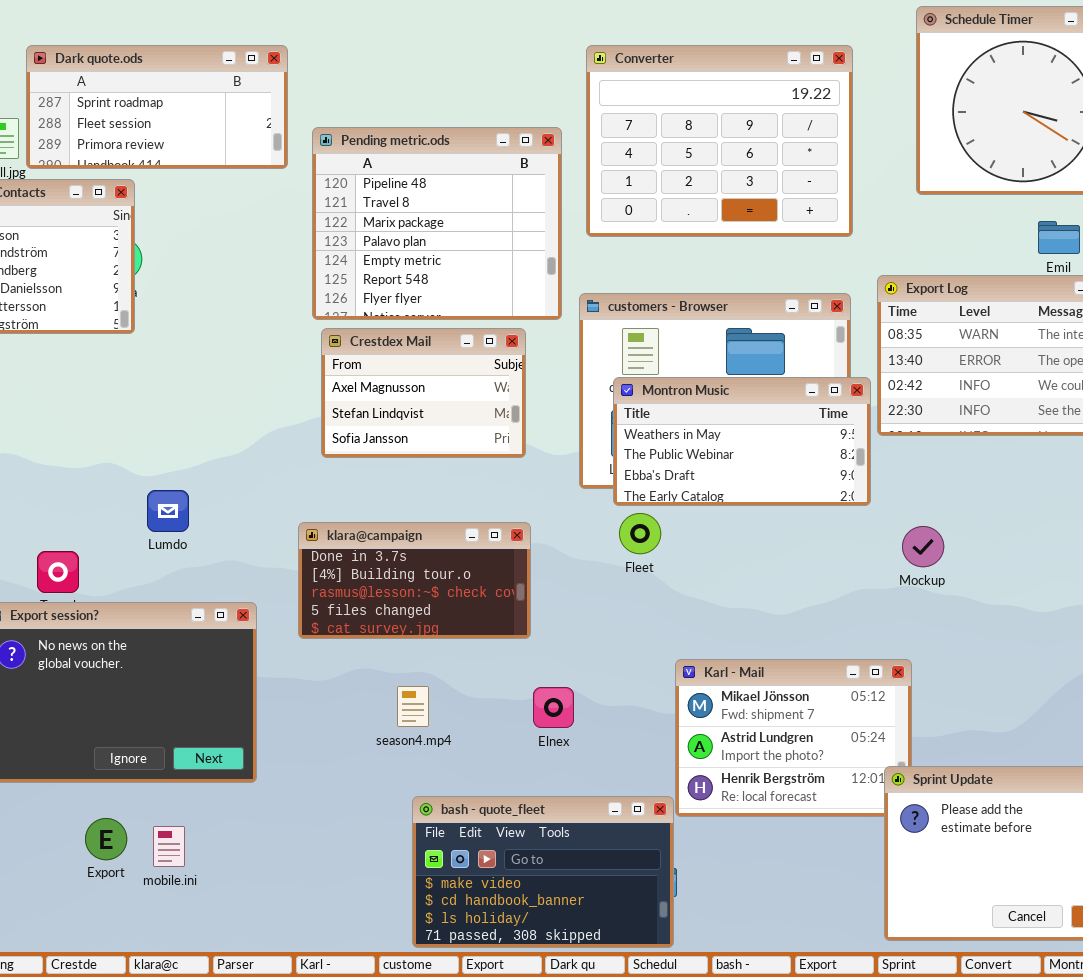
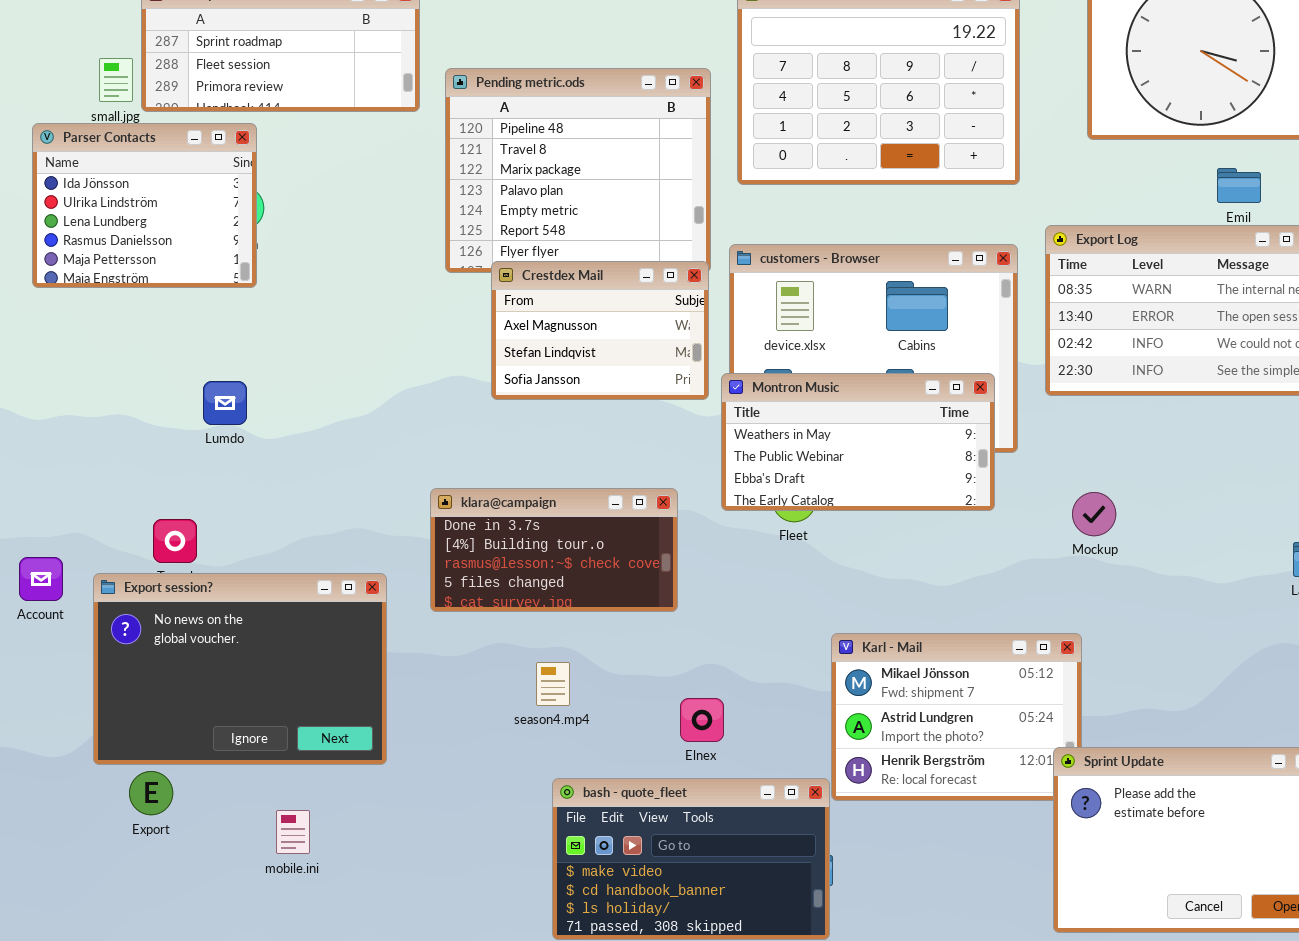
Crestdex Mail: [321,328,526,458] -> [491,261,709,400], moved
Montron Music: [613,377,871,506] -> [721,373,995,511], moved
Lumdo: [147,490,189,532] -> [203,381,247,425], moved
Elnex: [533,687,574,728] -> [680,698,724,742], moved
Export: [85,818,127,860] -> [129,771,173,815], moved

